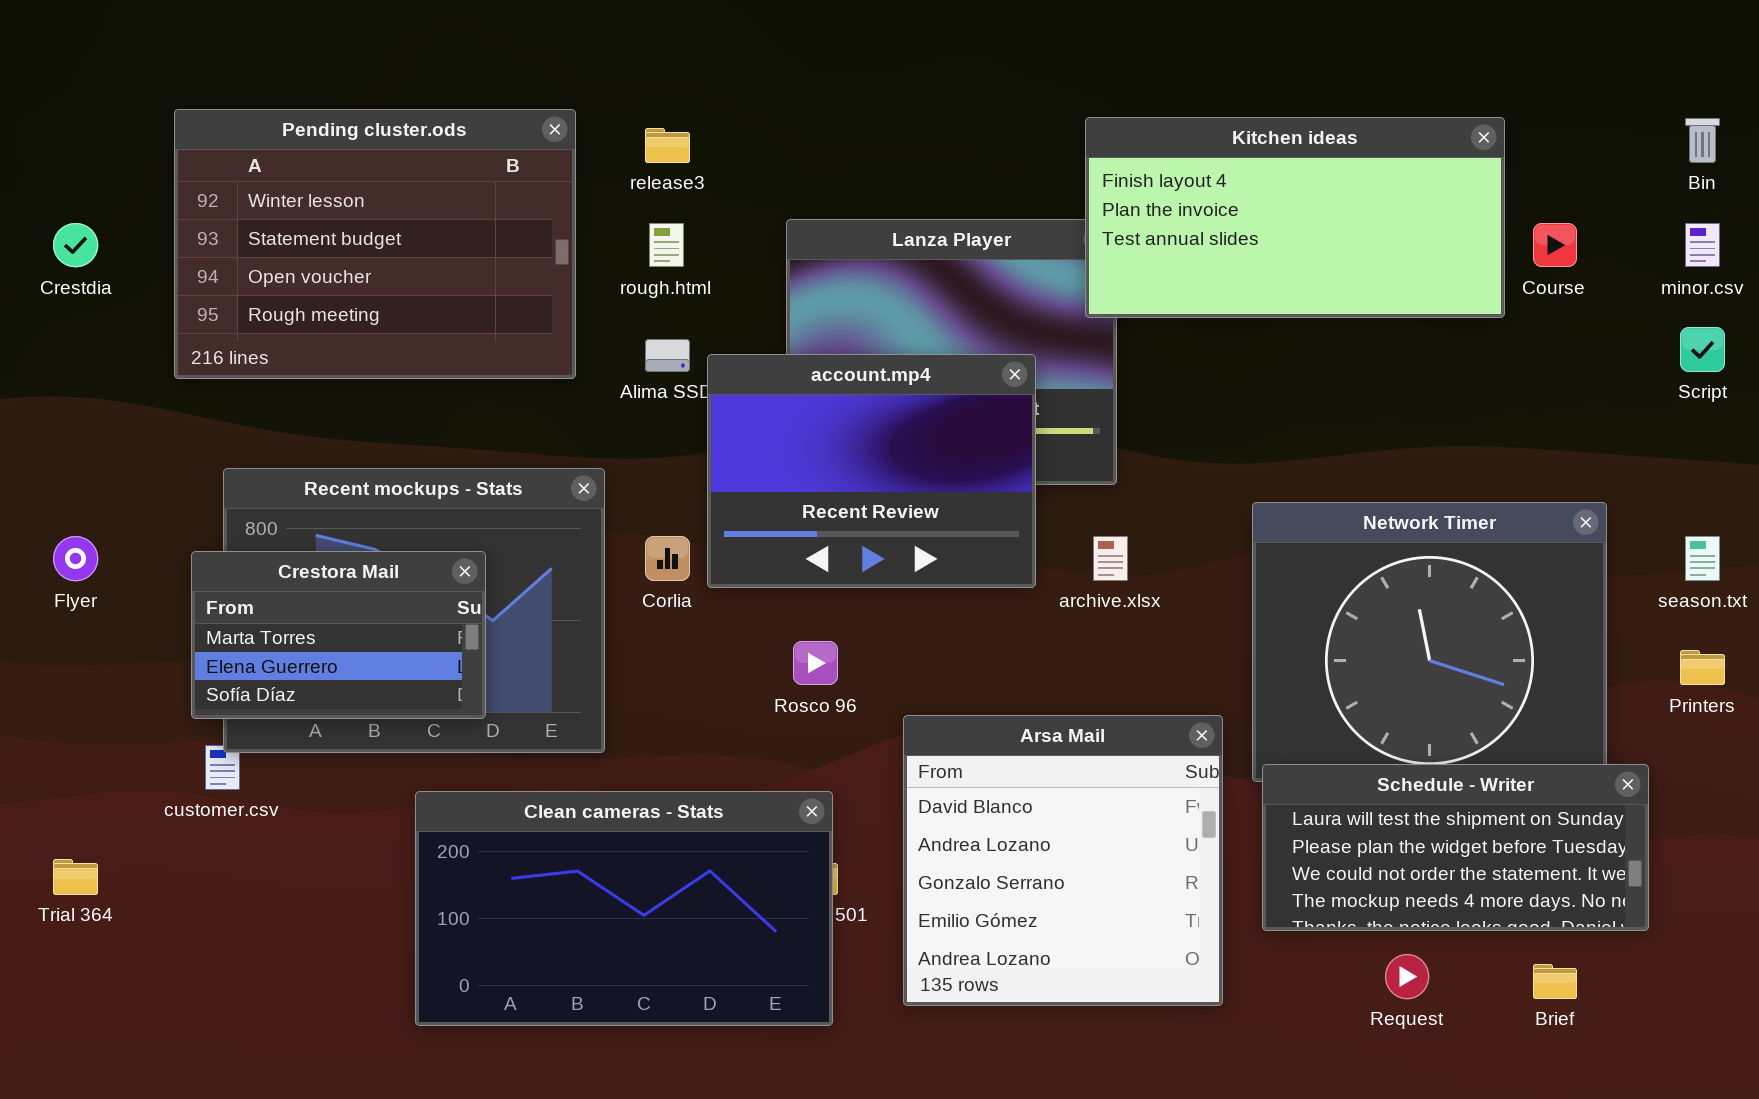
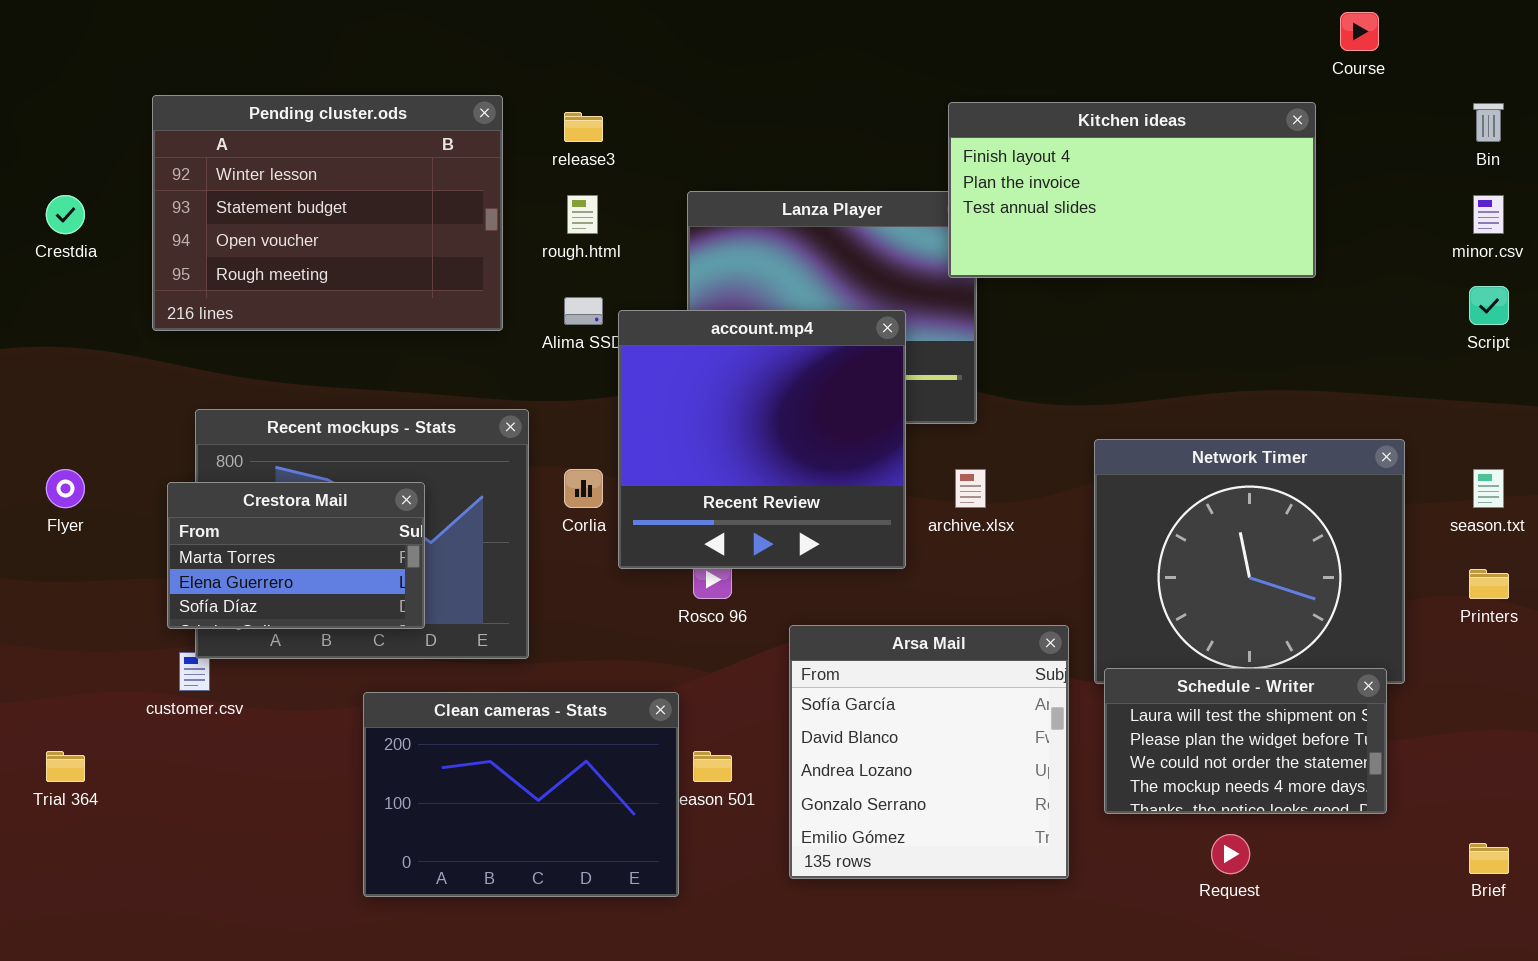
Course: [1533,223,1577,267] -> [1340,12,1379,51], moved
account.mp4: [707,354,1036,588] -> [618,310,906,569], resized
Arsa Mail: [903,715,1223,1006] -> [789,625,1069,879], scrolled up 1 row
Schedule - Writer: [1262,764,1649,931] -> [1104,668,1387,814], resized
Clean cameras - Stats: [415,791,833,1026] -> [363,692,679,897], resized
Brief: [1533,964,1577,999] -> [1469,843,1509,874], moved

